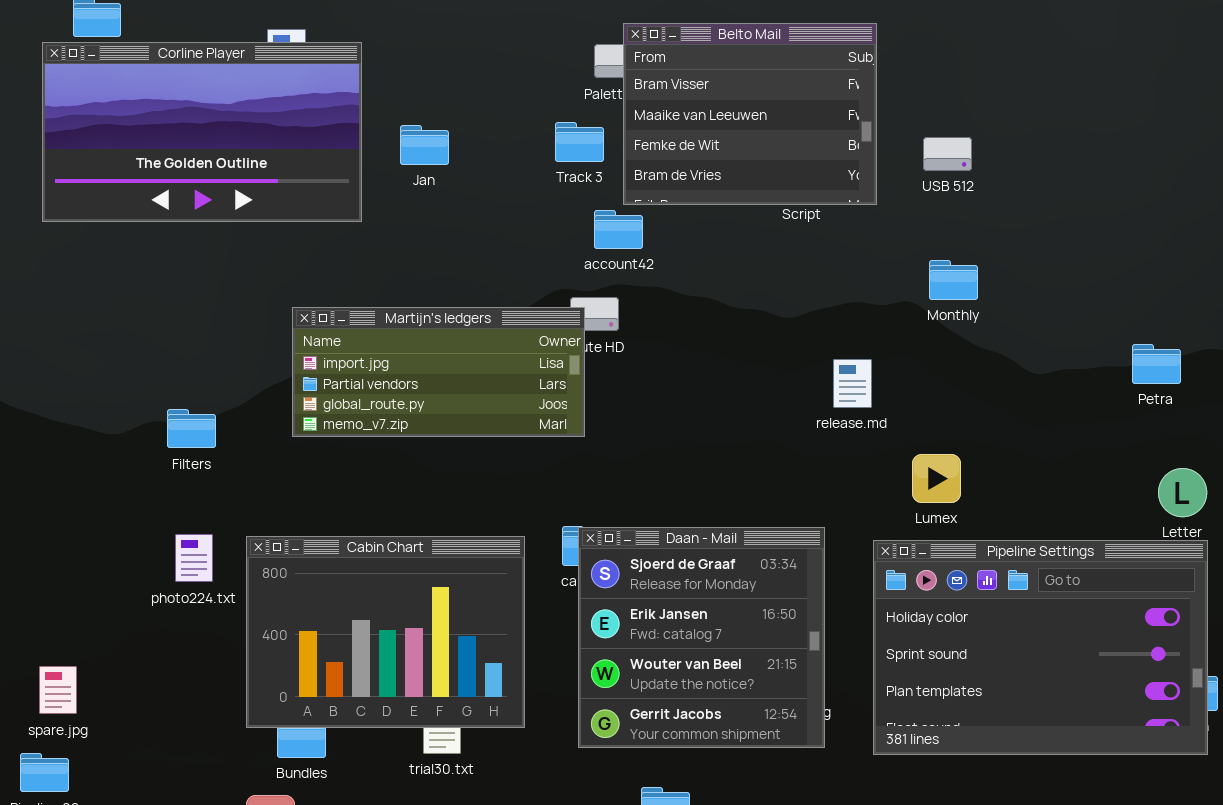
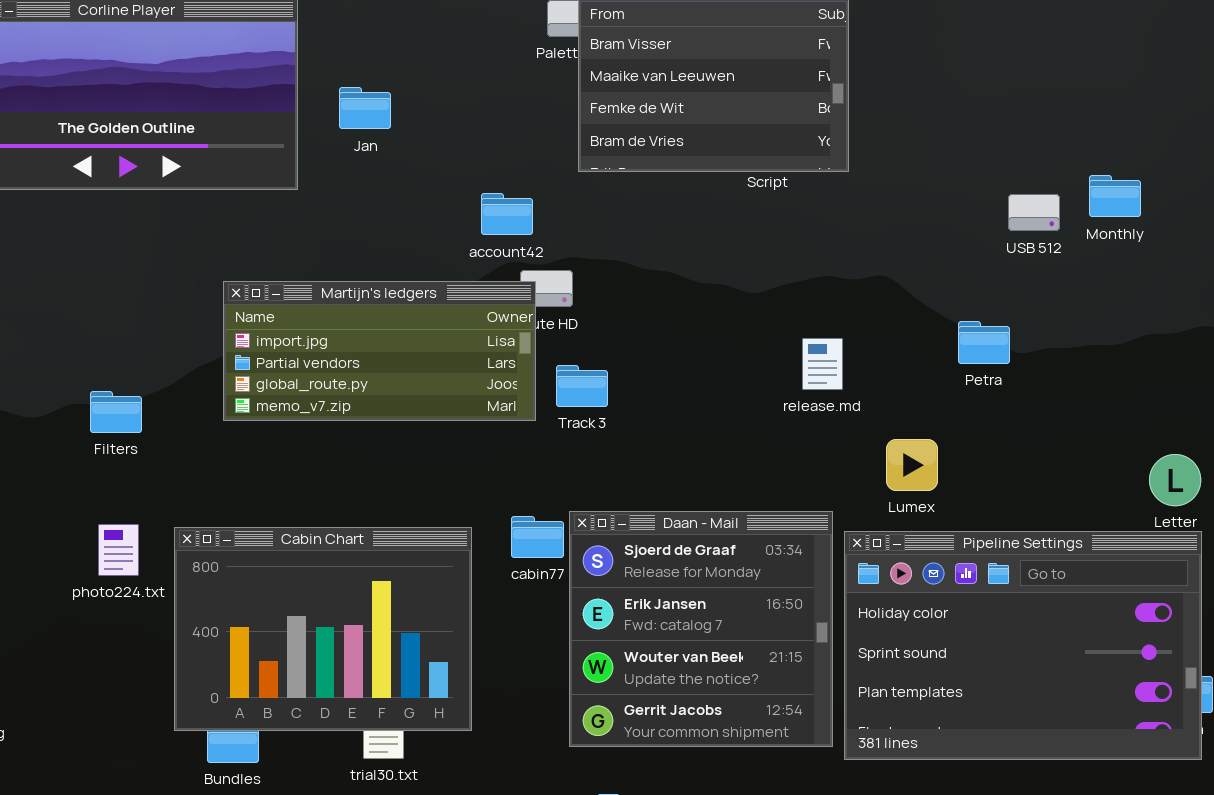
Track 3: [555,122,604,162] -> [556,365,608,407], moved
USB 512: [923,137,972,171] -> [1008,194,1060,231], moved
account42: [594,210,643,249] -> [481,193,533,235], moved
Monthly: [929,260,978,300] -> [1089,175,1141,217], moved
Petra: [1132,344,1181,384] -> [958,321,1010,364], moved
Daan - Mail: [578,527,825,748] -> [569,511,833,747], moved

